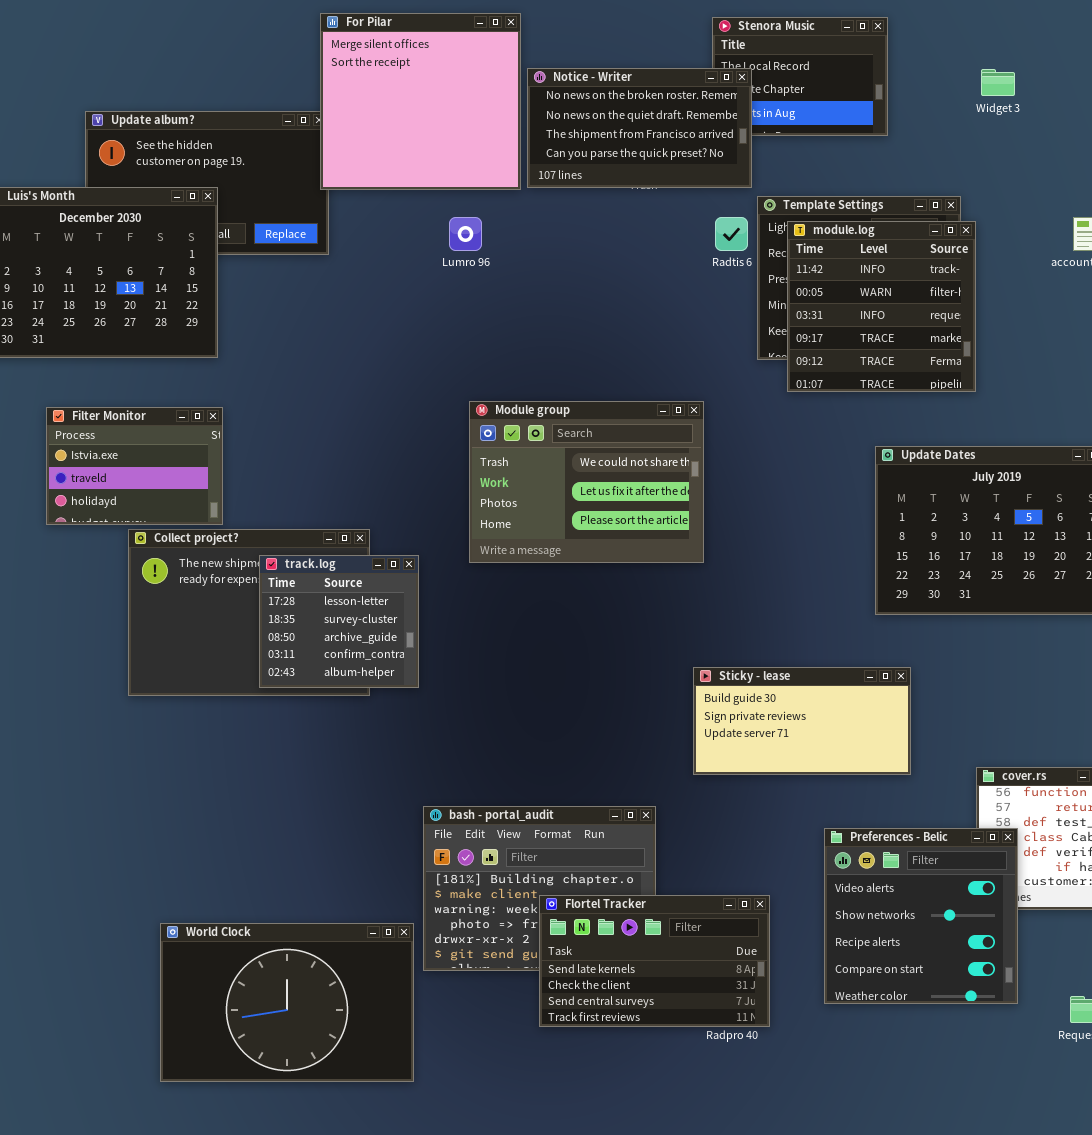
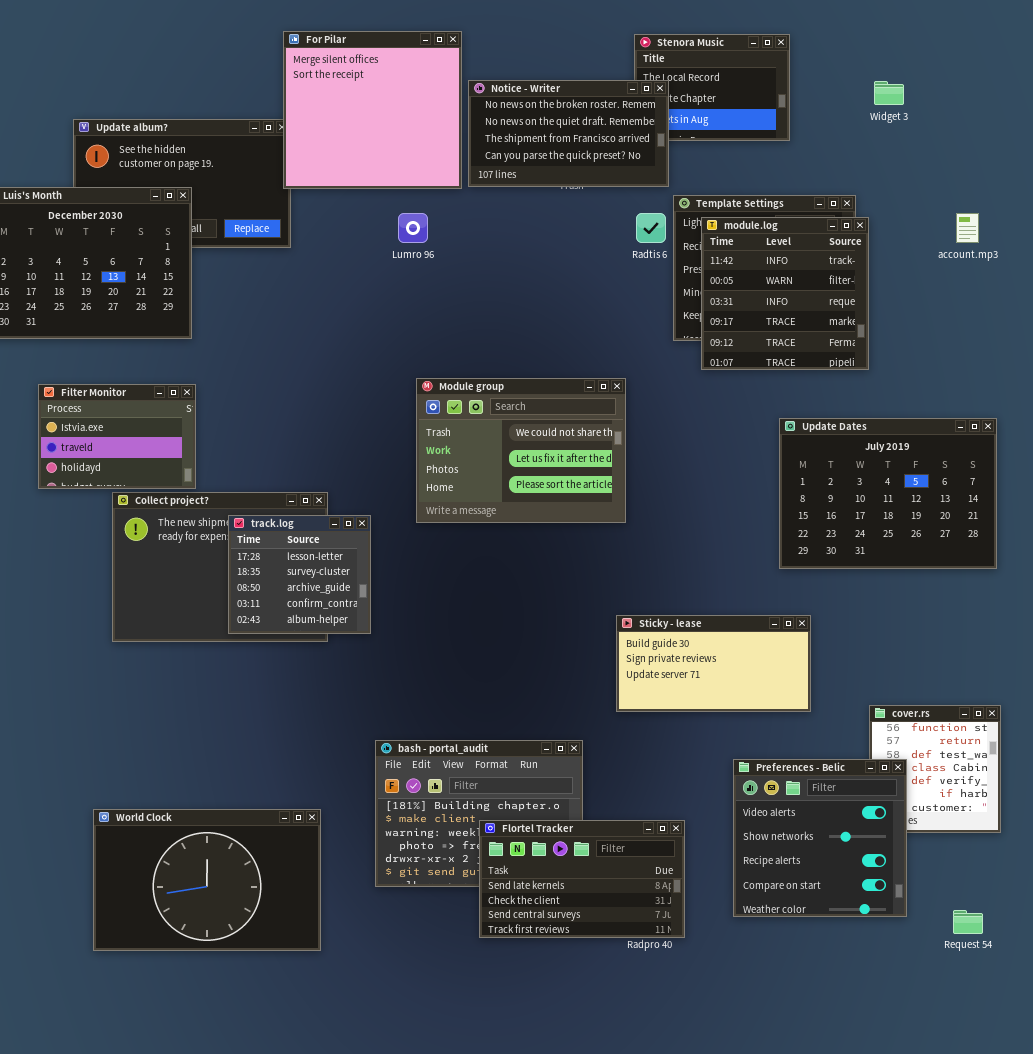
World Clock: [160,923,414,1082] -> [93,809,321,951], moved

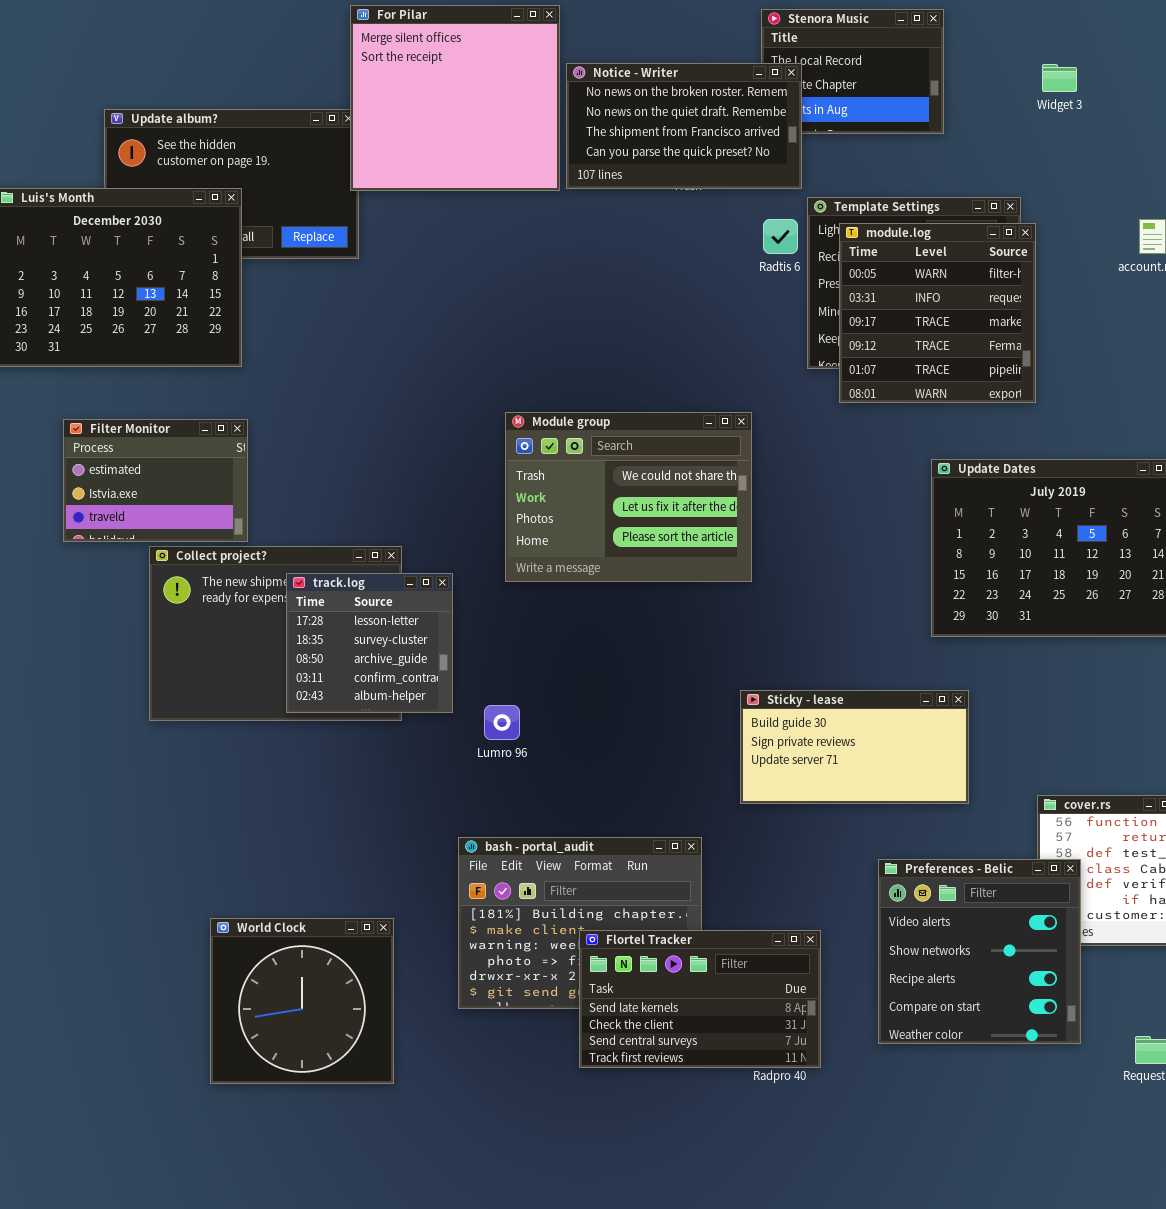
Lumro 96: [398,213,428,243] -> [484,705,520,740], moved
module.log: [701,217,869,370] -> [839,223,1036,403], scrolled down 1 row
Filter Monitor: [38,384,196,489] -> [63,419,248,542], scrolled up 1 row
World Clock: [93,809,321,951] -> [210,918,394,1084], resized

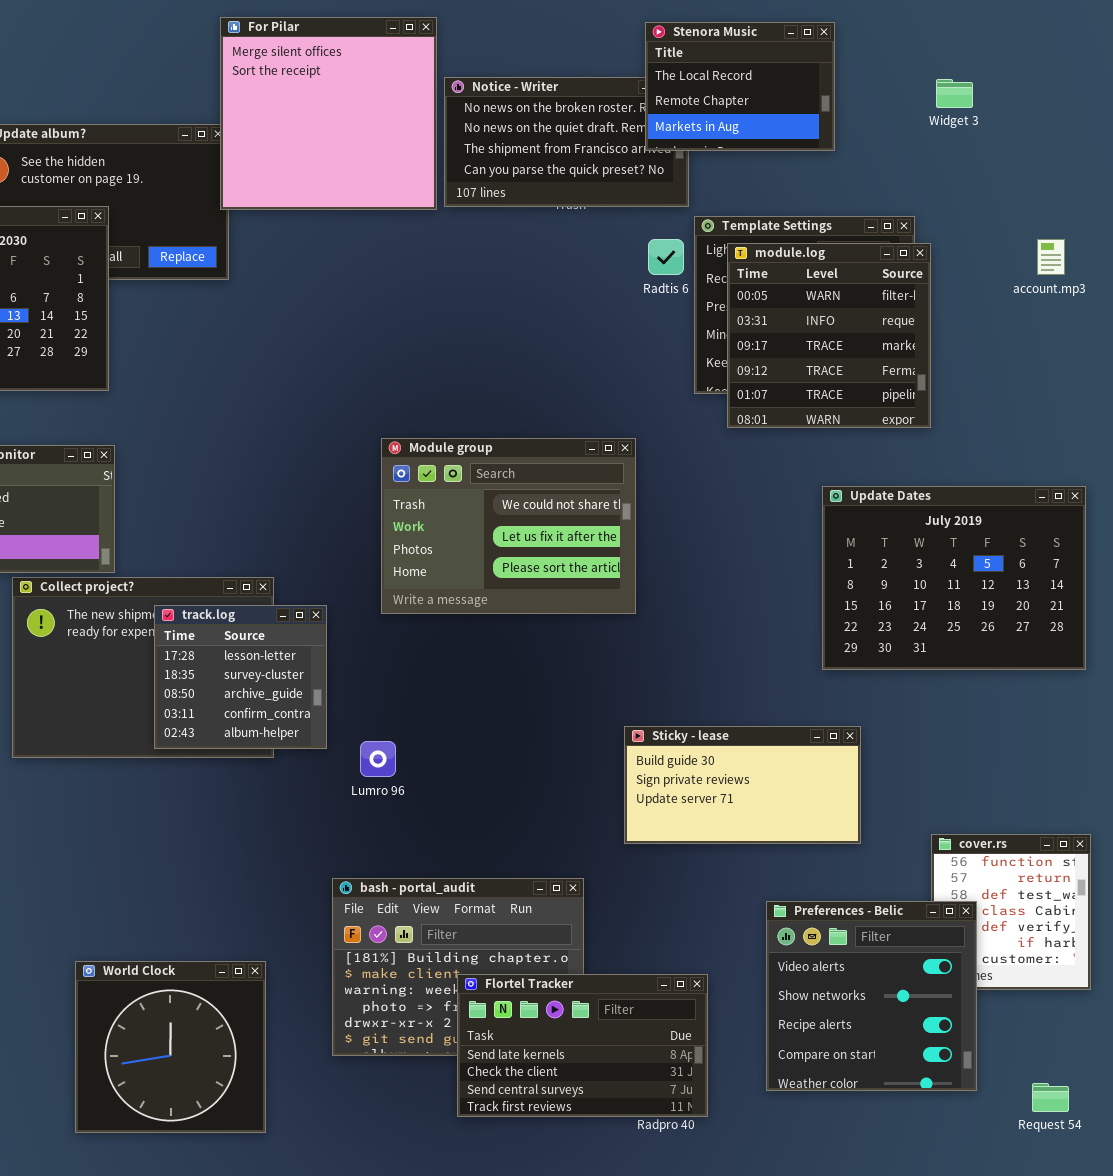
Stenora Music: [761,9,944,134] -> [645,22,835,151], raised

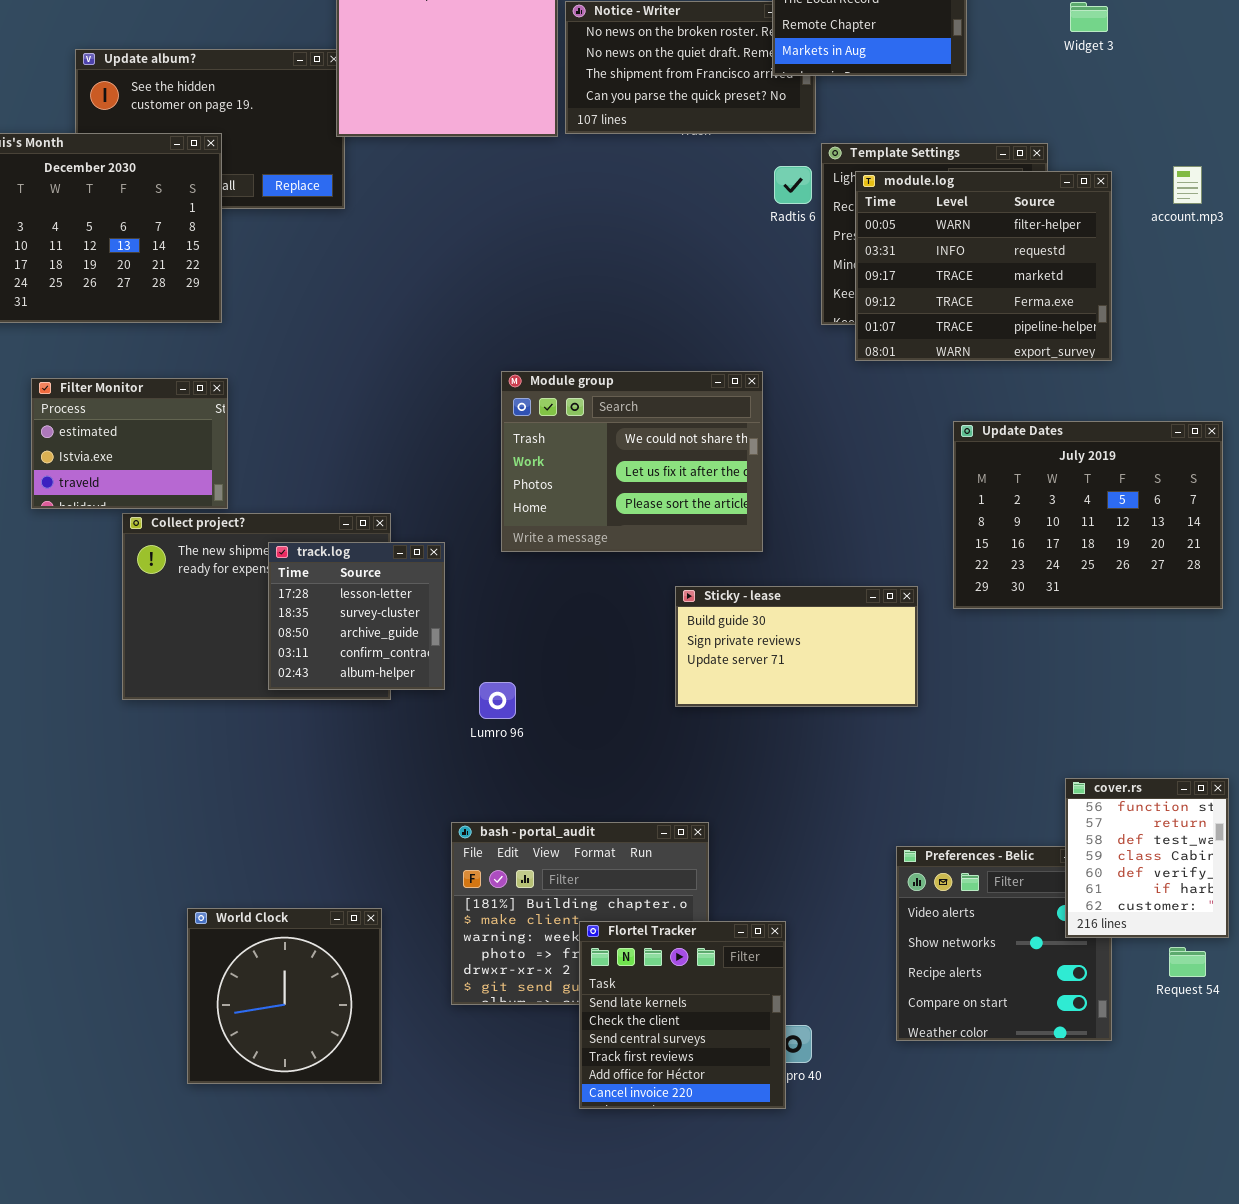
module.log: [727,243,931,428] -> [855,171,1112,361], resized
Sticky - lease: [624,726,861,844] -> [675,586,918,707], moved
cover.rs: [931,834,1091,990] -> [1065,778,1229,938], raised
Flortel Tracker: [457,974,708,1117] -> [579,921,786,1109], resized
Request 54: [1032,1083,1069,1112] -> [1169,947,1206,977], moved

